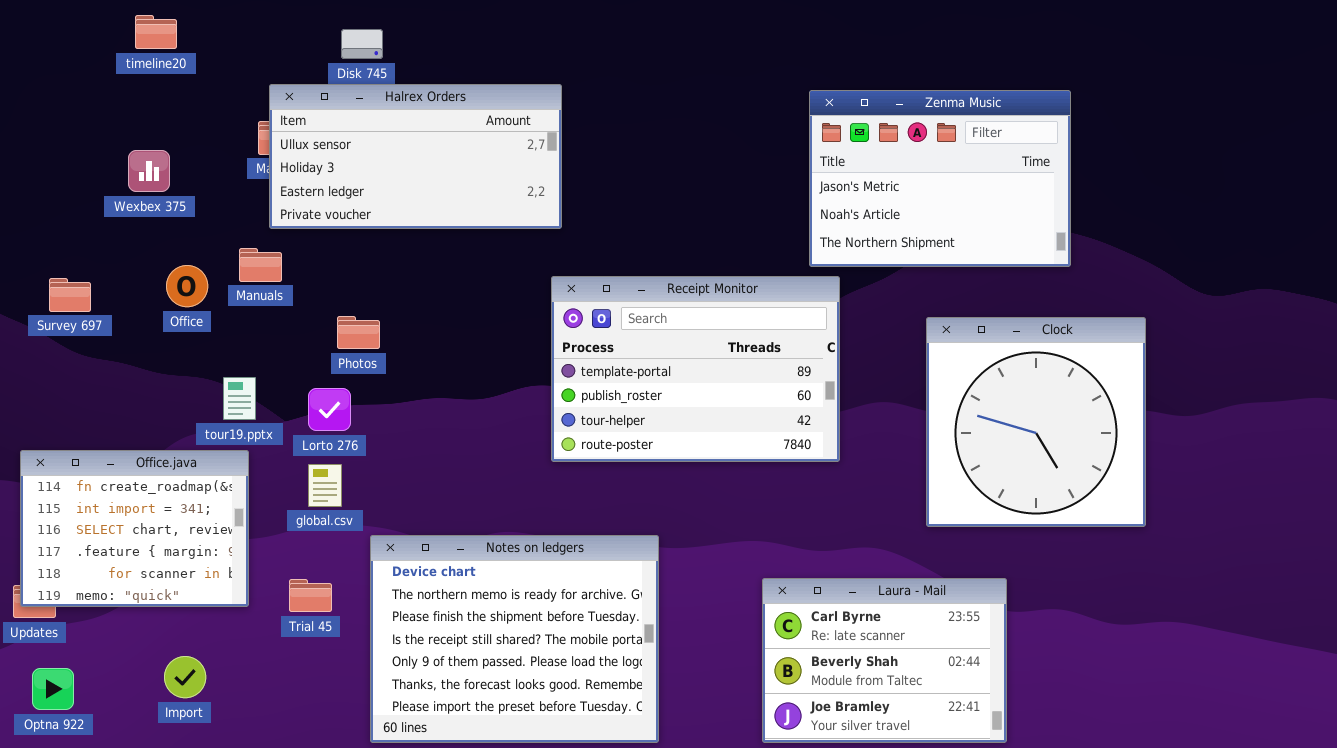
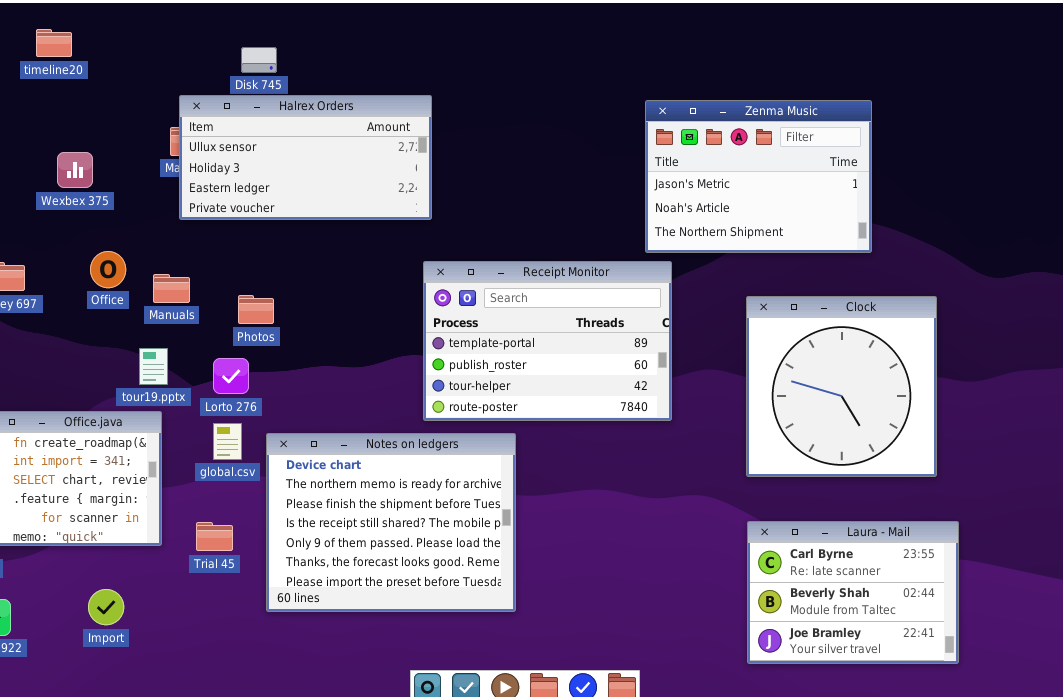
timeline20: [135,15,177,49] -> [36,29,72,57], moved
Manuals: [239,248,282,282] -> [153,274,190,303], moved
Notes on ledgers: [370,535,659,743] -> [266,433,516,612], moved
Laura - Mail: [762,578,1007,743] -> [747,521,959,664], moved

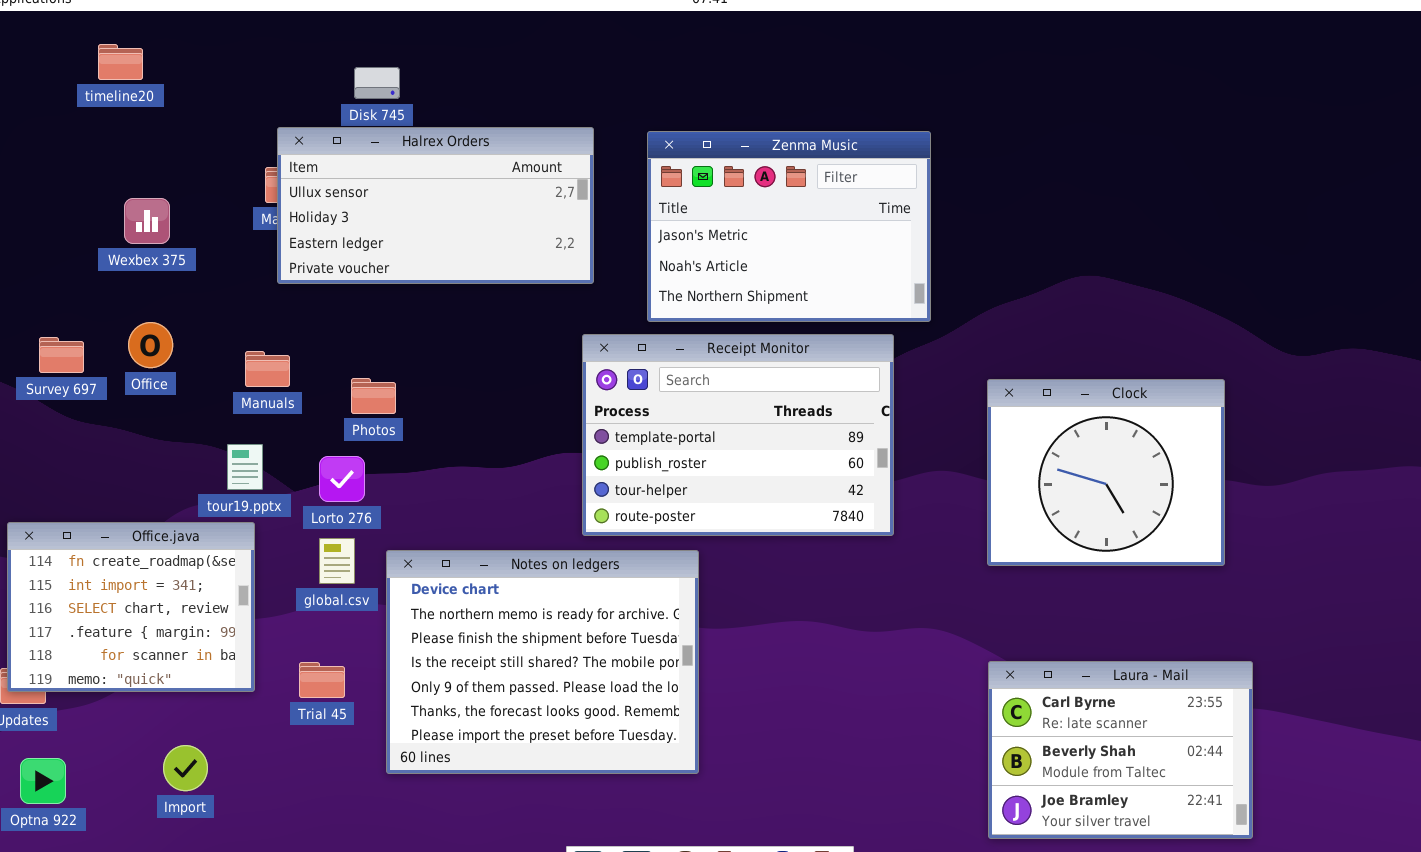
Zenma Music: [645,100,872,253] -> [647,131,931,322], moved
Office: [90,251,126,288] -> [128,322,173,368], moved
Clock: [746,296,937,477] -> [987,379,1225,566], resized

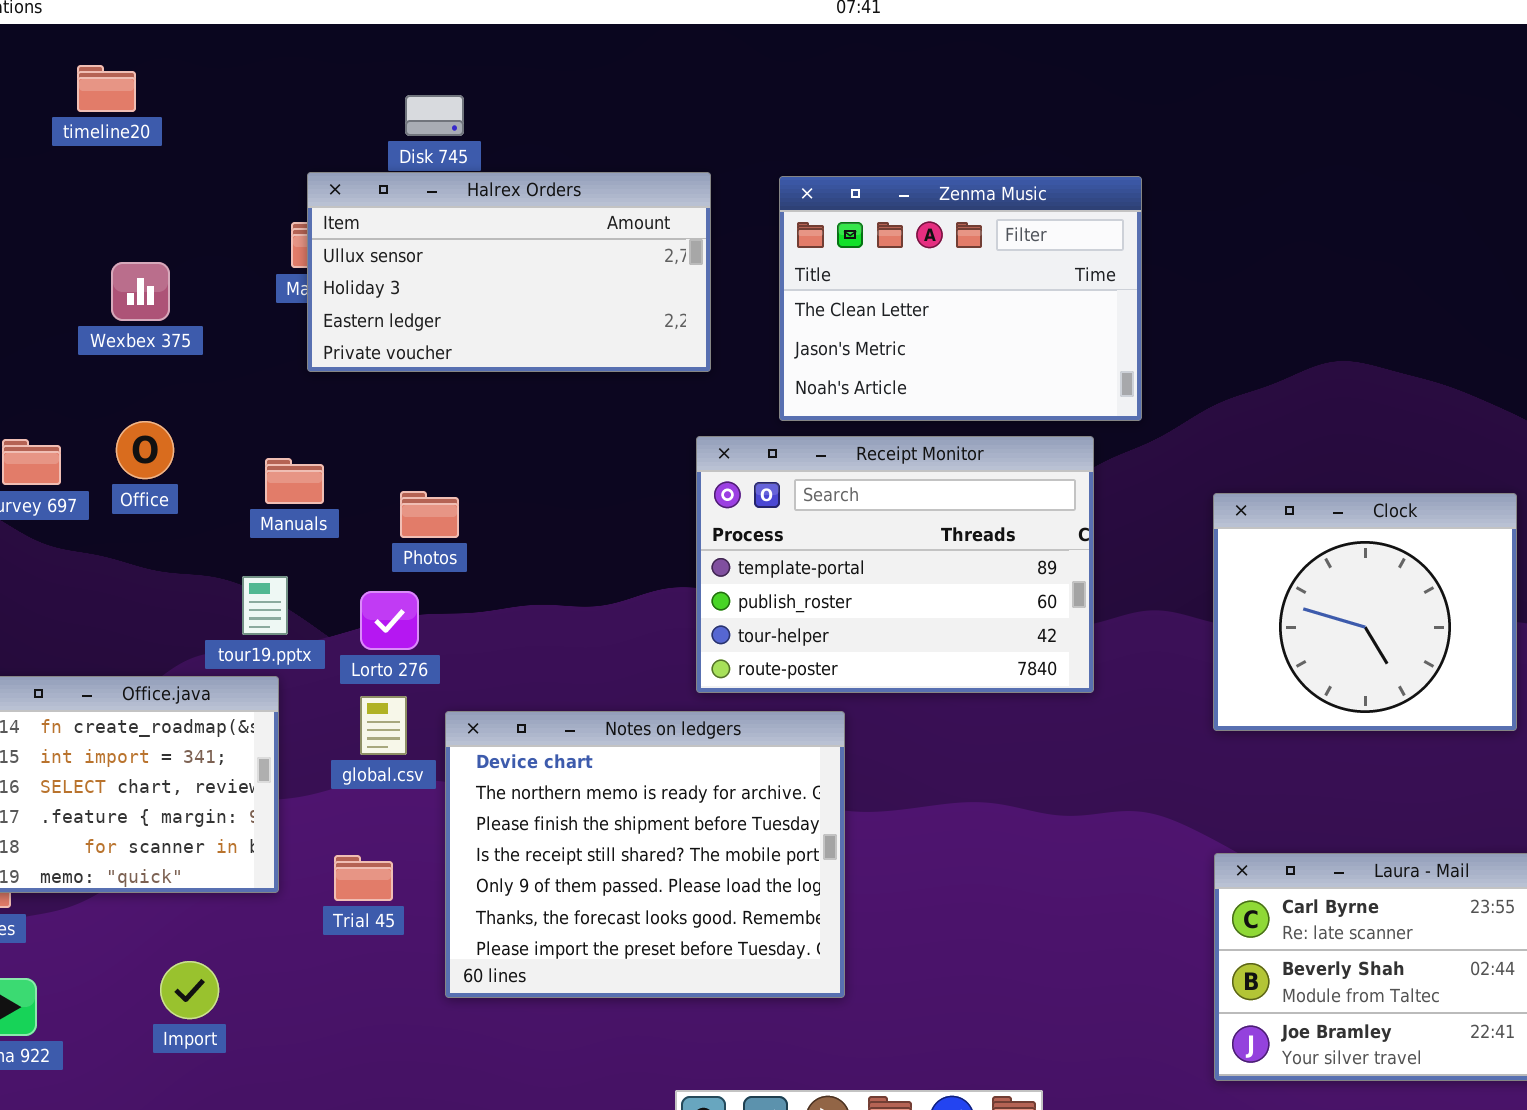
Zenma Music: [647,131,931,322] -> [779,176,1142,421], scrolled up 1 row

